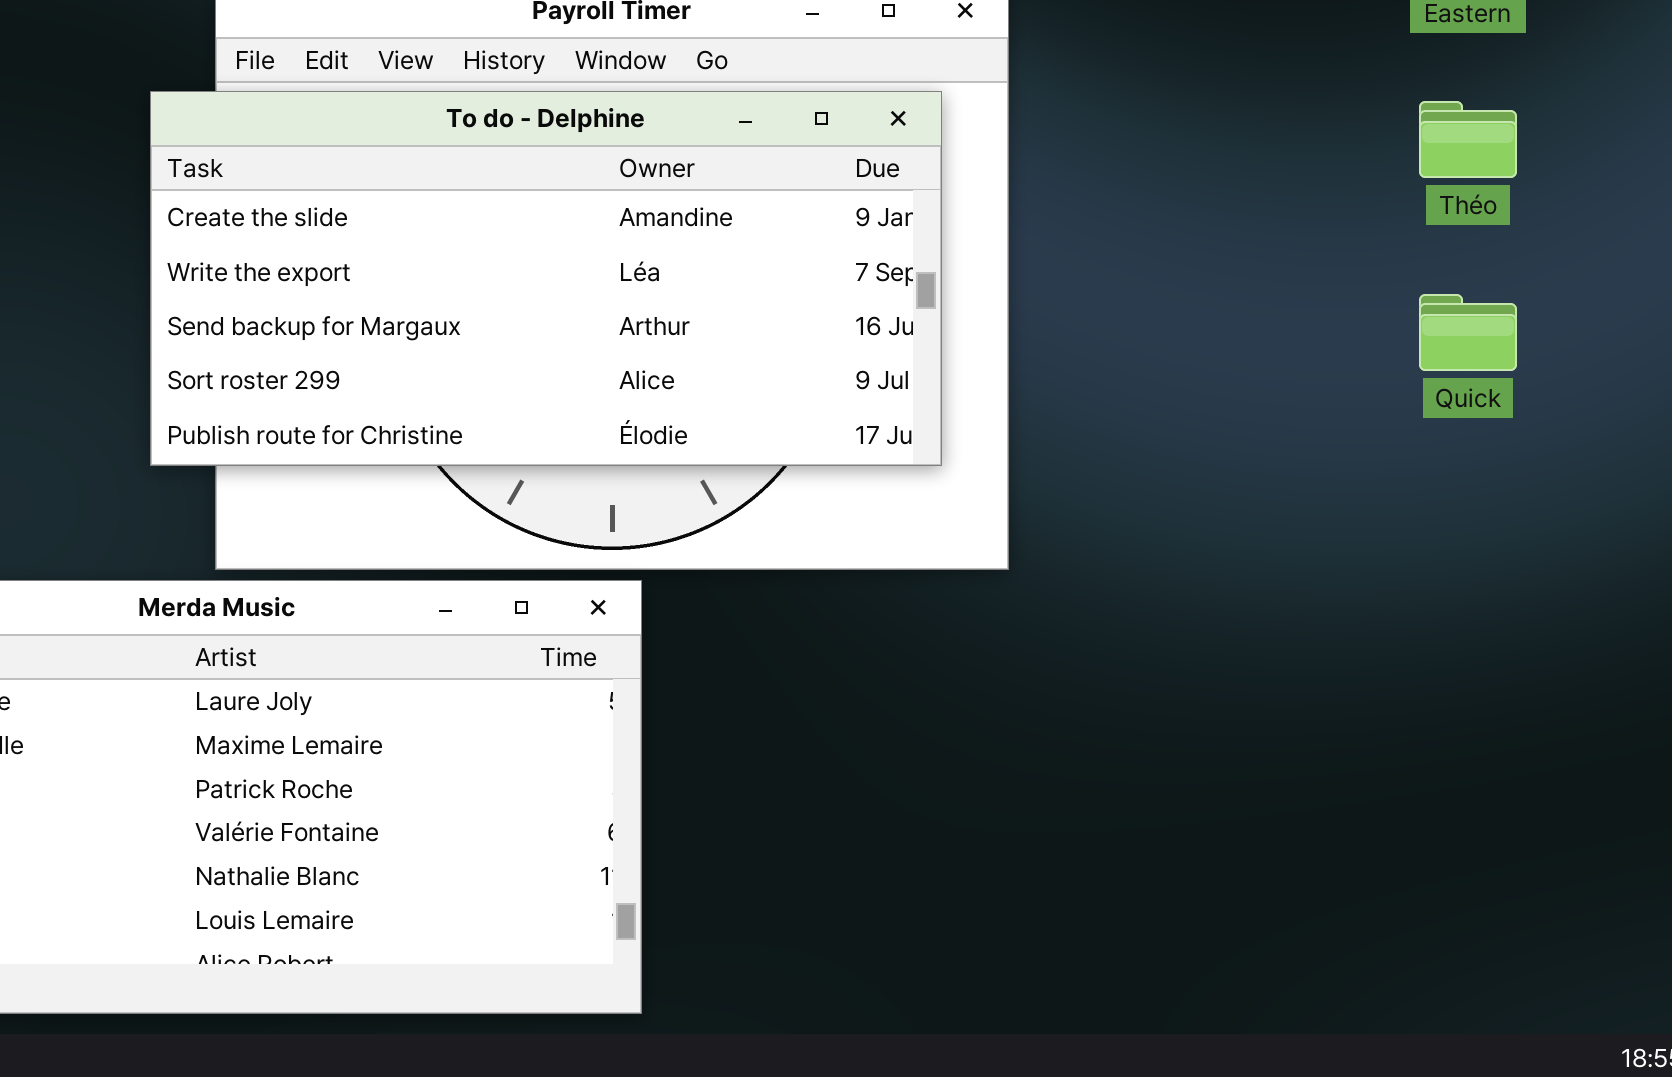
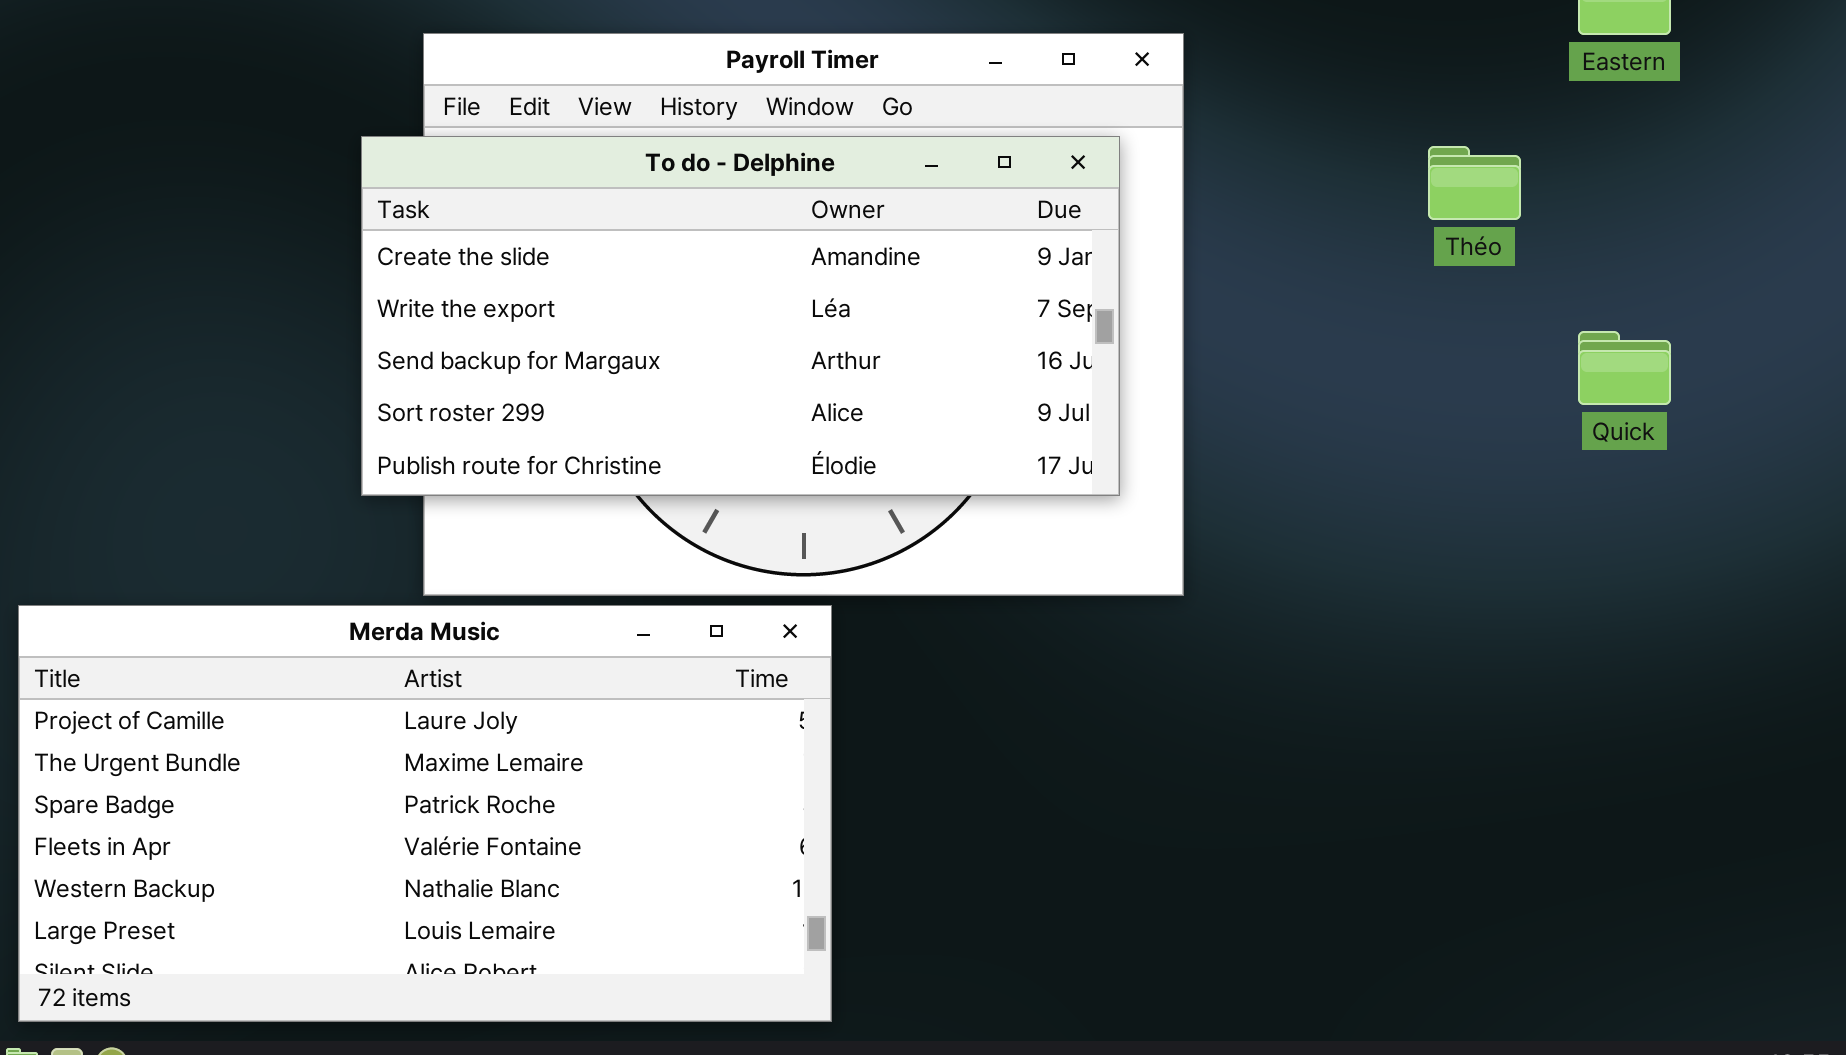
Théo: [1419,101,1517,178] -> [1428,146,1521,220], moved

